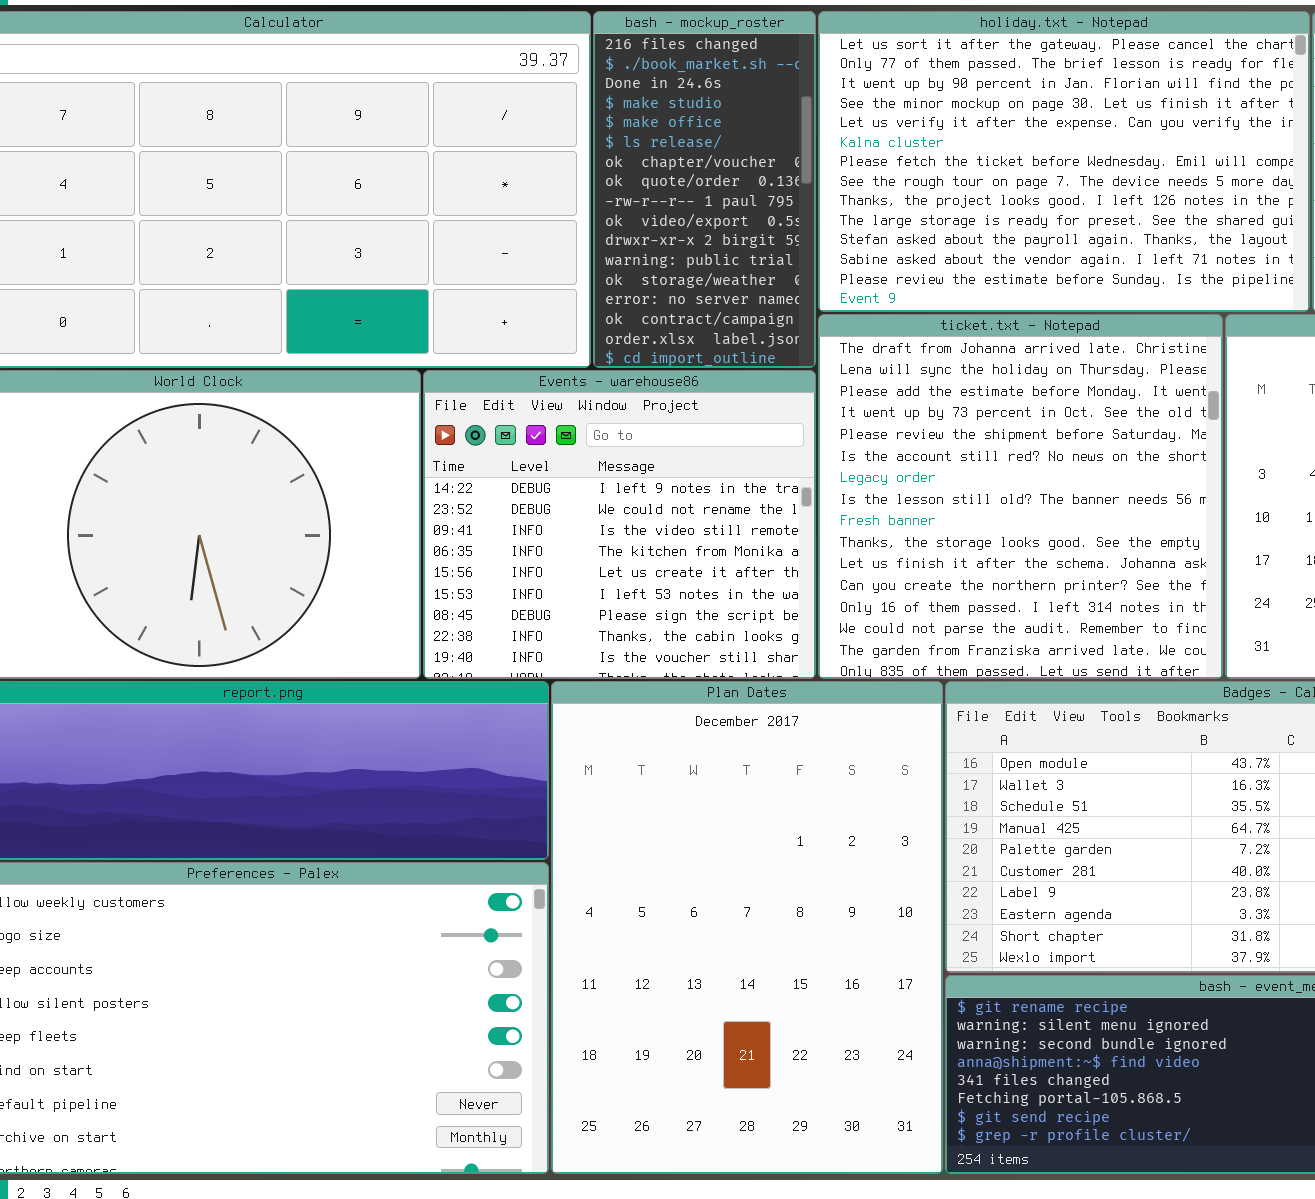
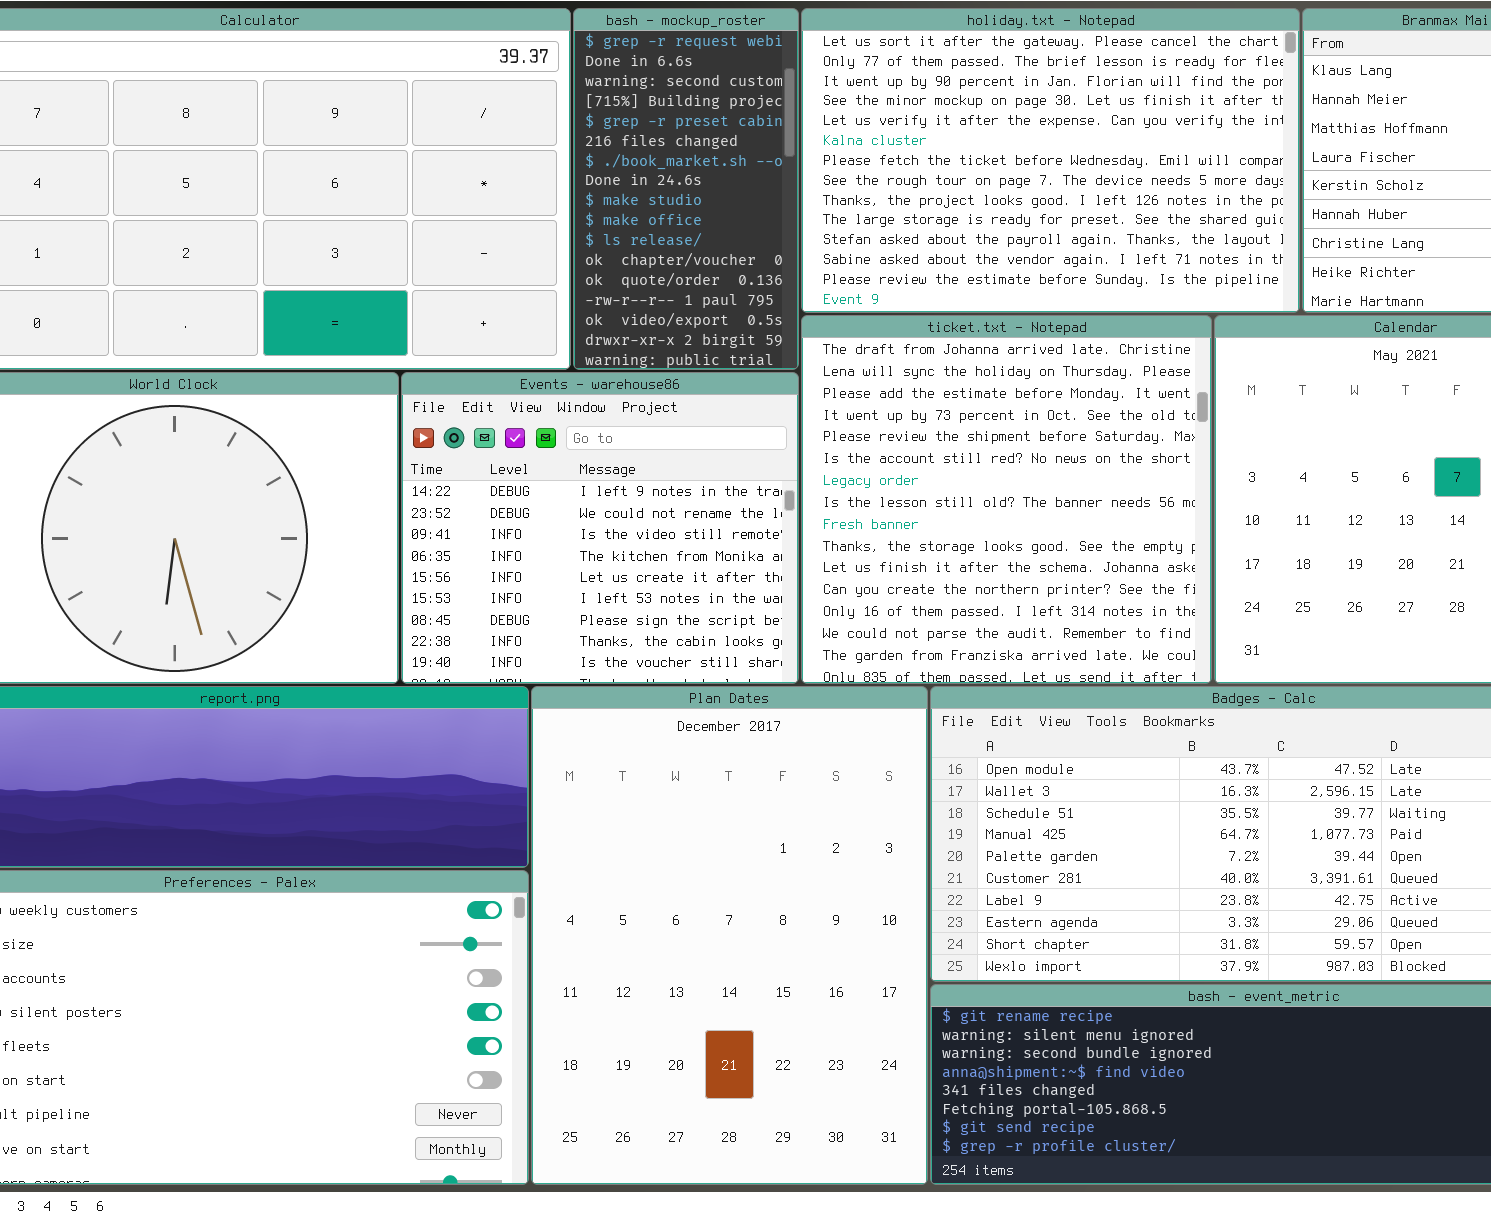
bash - mockup_roster: [593,11,816,368] -> [573,8,799,370], scrolled up 5 rows

